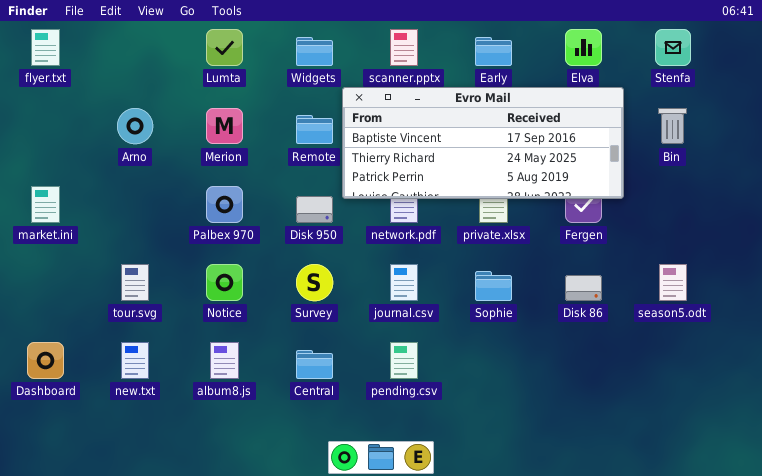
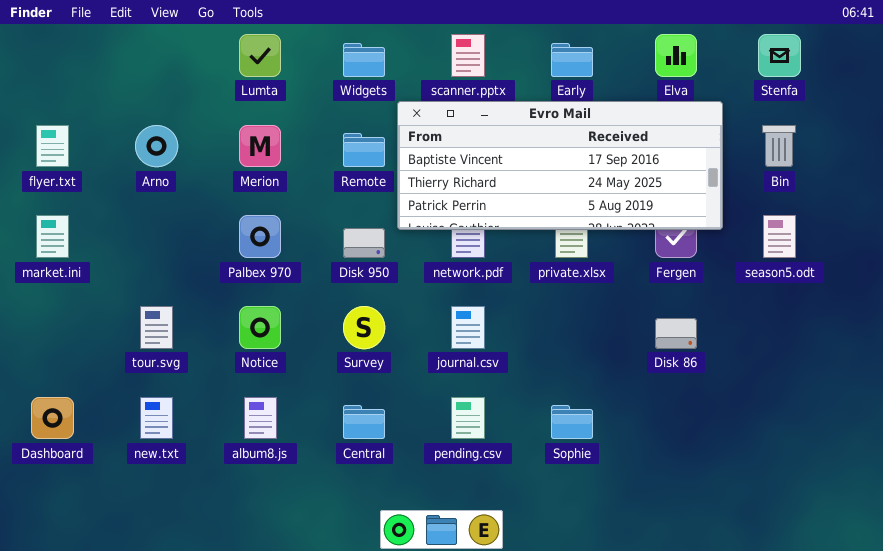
flyer.txt: [31,29,60,66] -> [36,125,69,167], moved
season5.odt: [659,264,687,301] -> [763,215,796,258], moved
Sophie: [475,271,512,301] -> [551,405,593,439], moved

